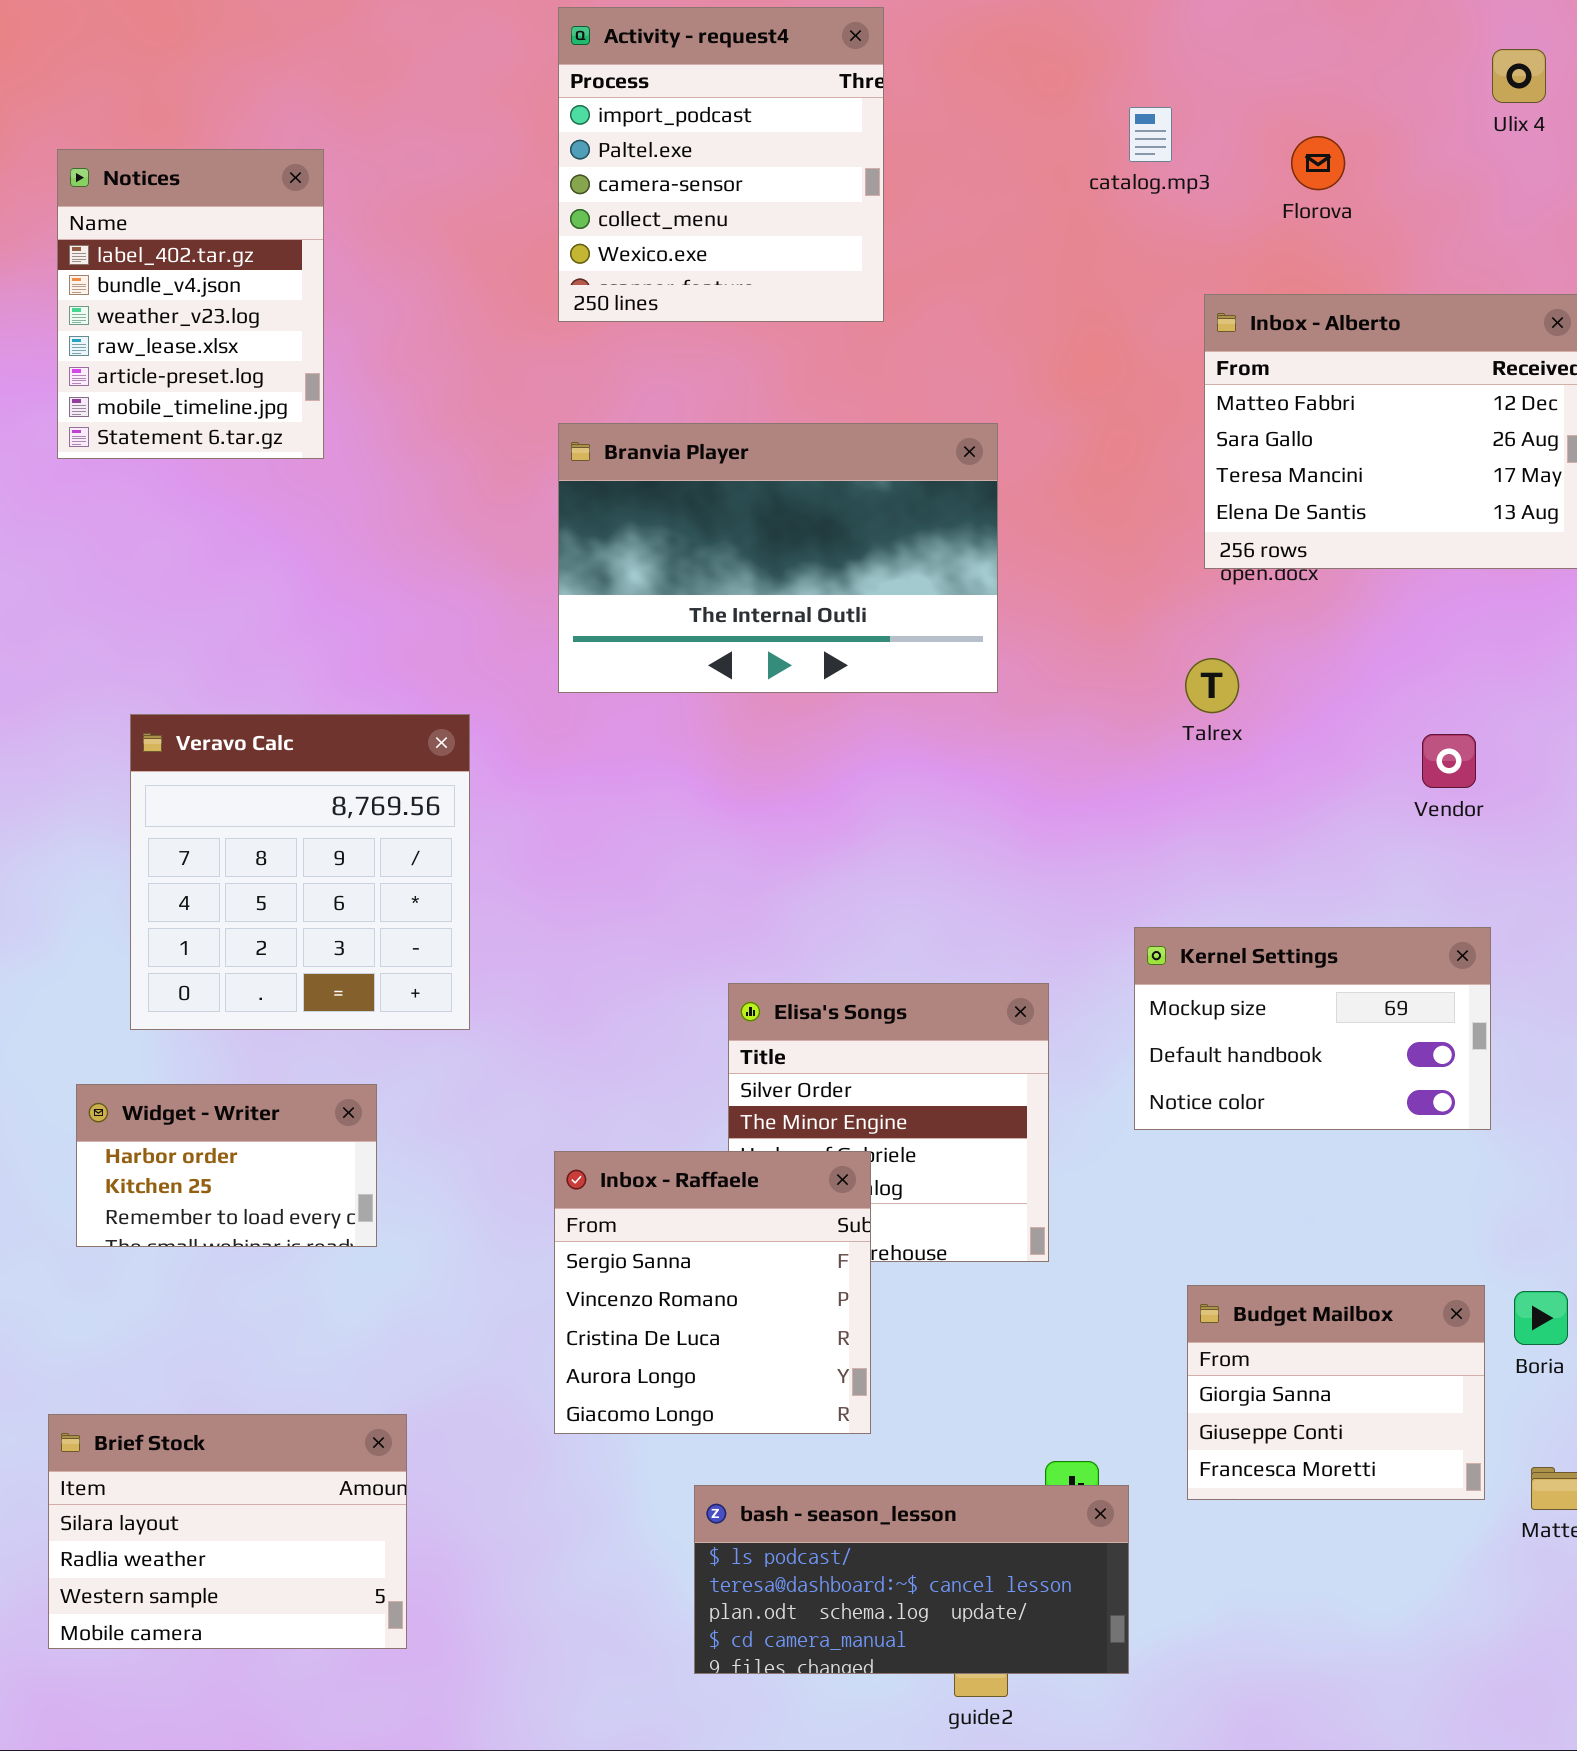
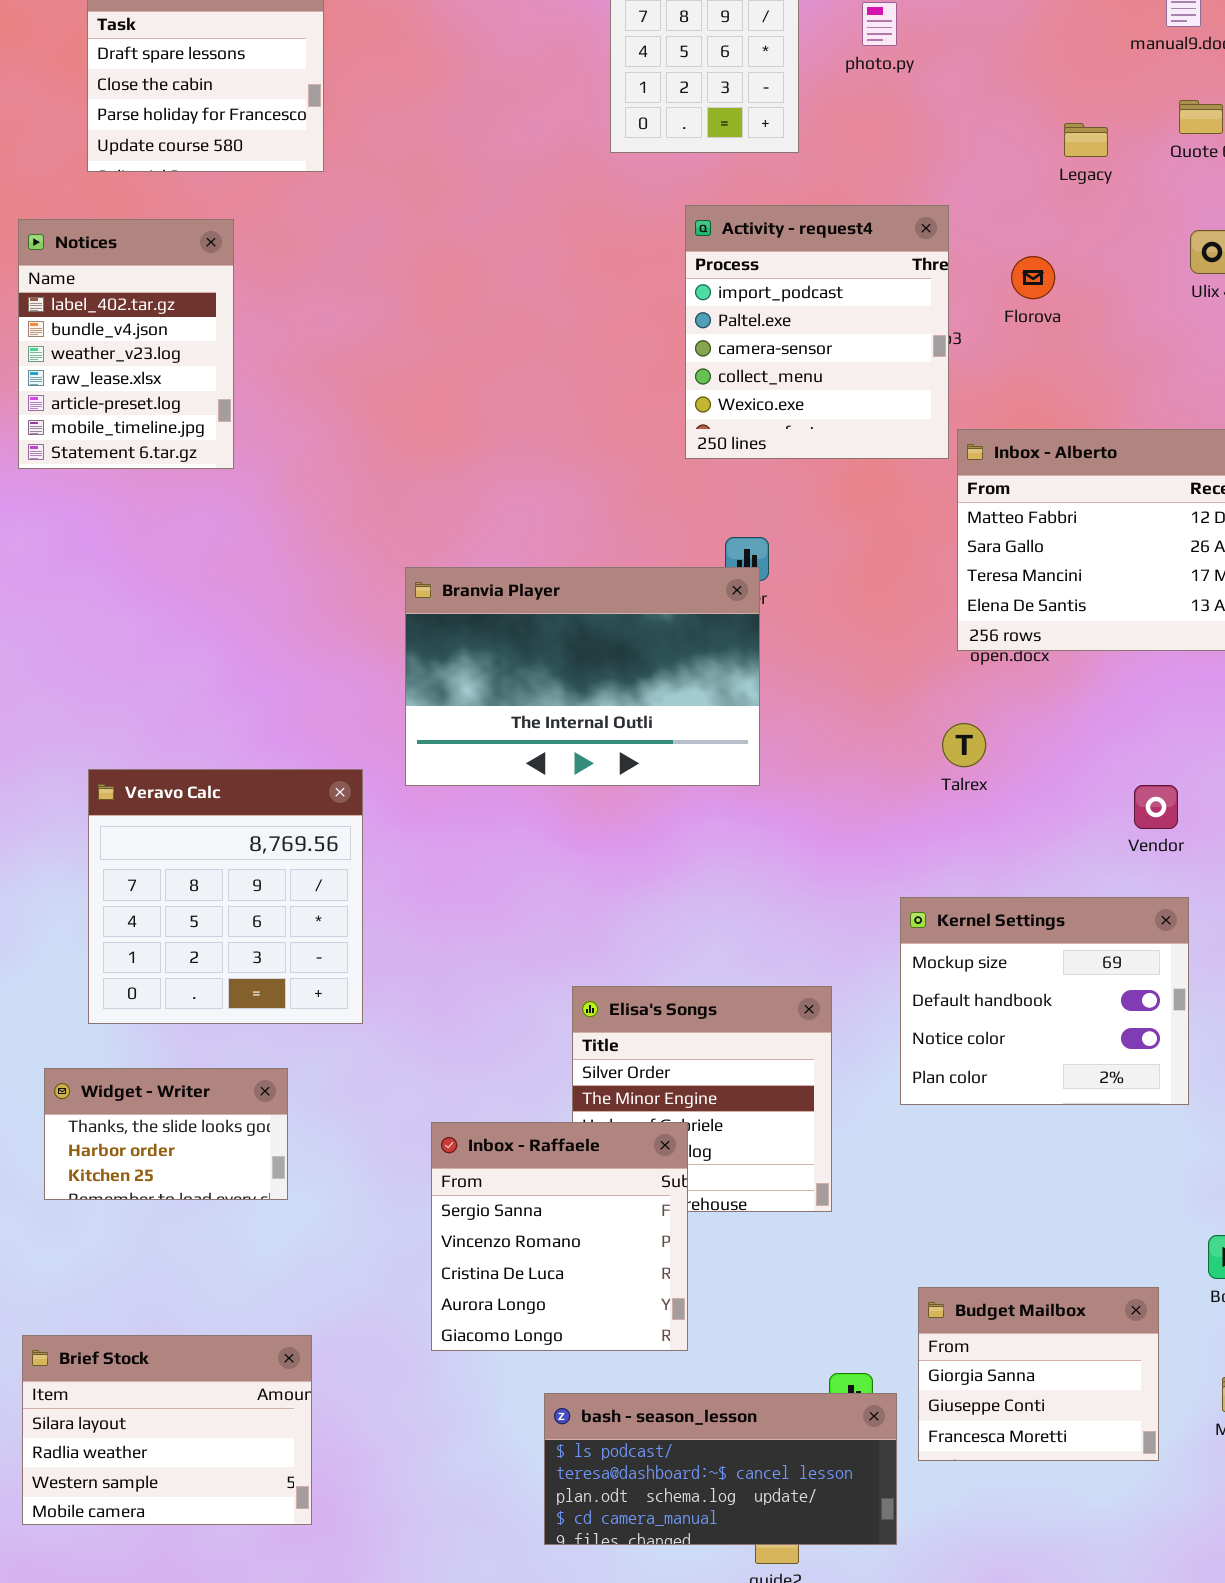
Activity - request4: [558,7,884,322] -> [685,205,949,459], moved
Florova: [1291,136,1345,190] -> [1011,256,1055,299], moved
Notices: [57,149,324,459] -> [18,219,234,469], moved
Branvia Player: [558,423,998,693] -> [405,567,760,786], moved
Kernel Settings: [1134,927,1491,1130] -> [900,897,1189,1105], resized
Widget - Writer: [76,1084,377,1247] -> [44,1068,288,1200], scrolled up 1 row
Budget Mailbox: [1187,1285,1485,1500] -> [918,1287,1159,1461], moved

